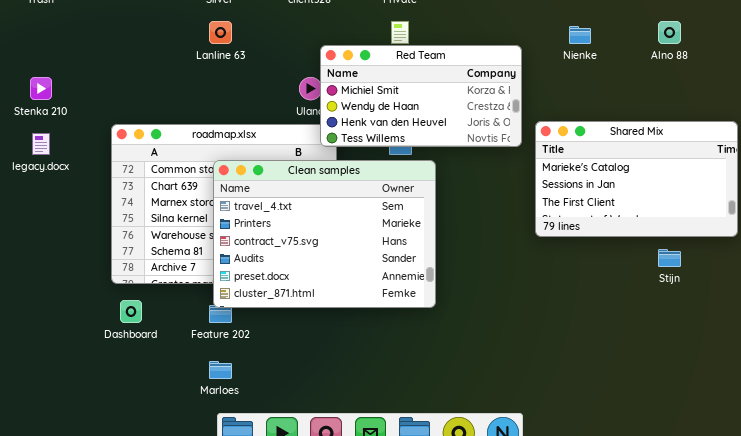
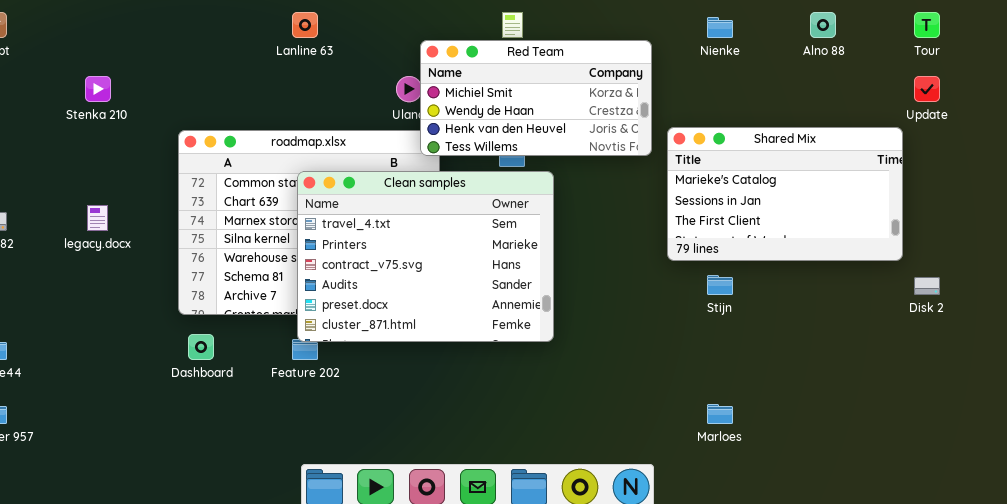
legacy.docx: [32,133,50,155] -> [87,205,108,231], moved
Stijn: [658,249,681,267] -> [707,275,733,295], moved
Marloes: [209,361,232,379] -> [707,404,733,424], moved

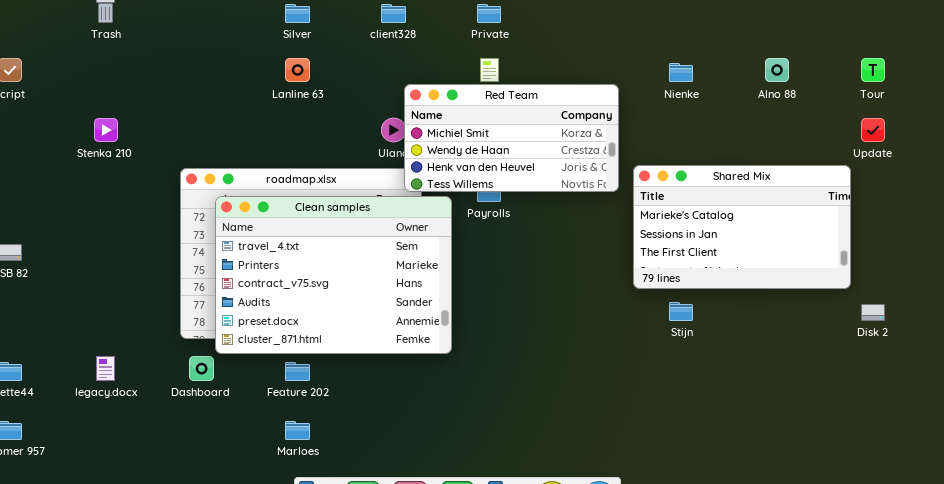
Clean samples: [297,171,554,342] -> [215,196,452,354], moved
legacy.docx: [87,205,108,231] -> [96,356,115,381], moved
Marloes: [707,404,733,424] -> [285,421,310,440], moved

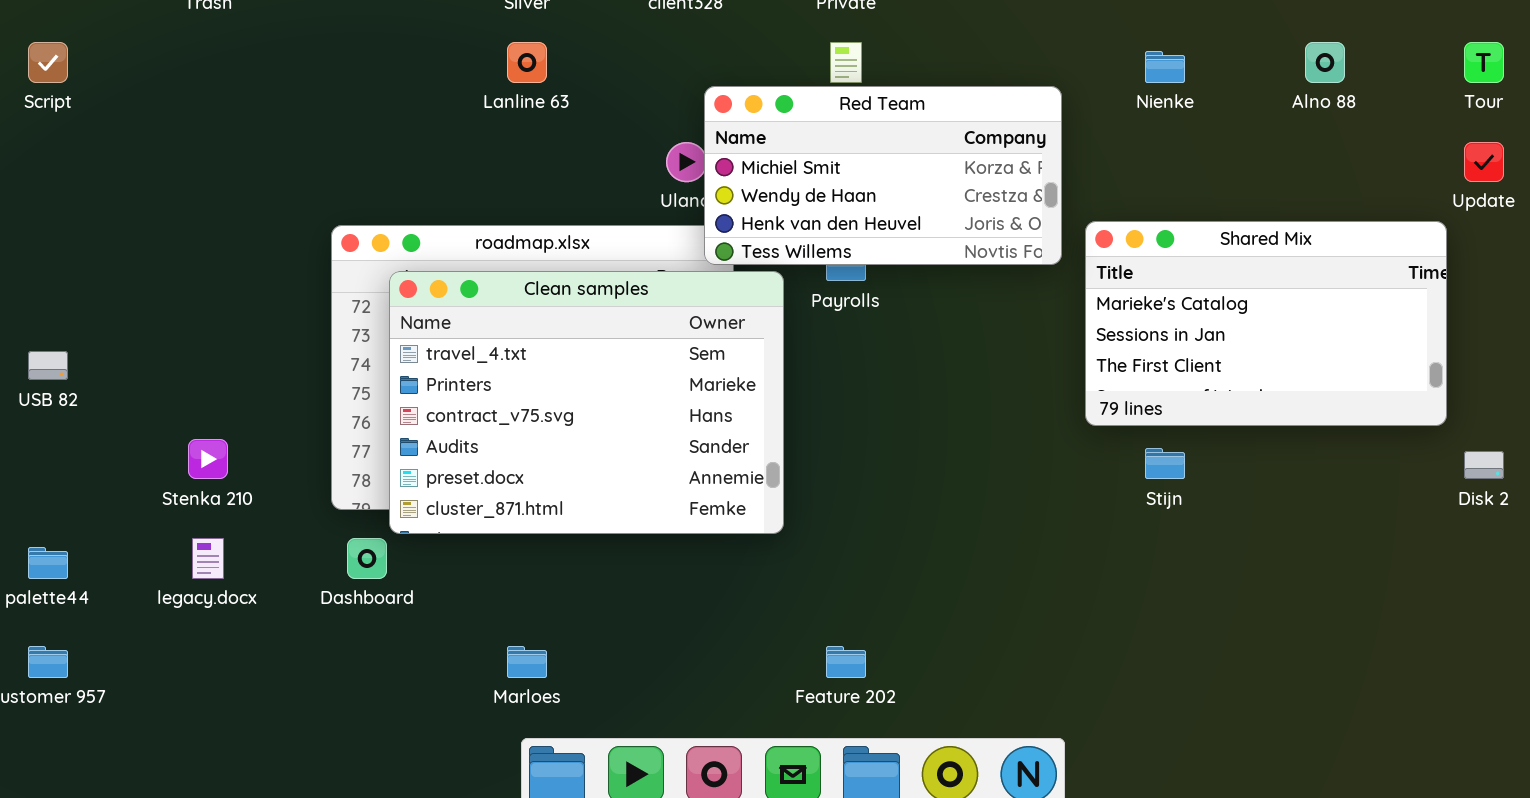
Stenka 210: [94,118,118,142] -> [188,439,228,479], moved
Feature 202: [285,362,310,381] -> [826,646,866,678], moved

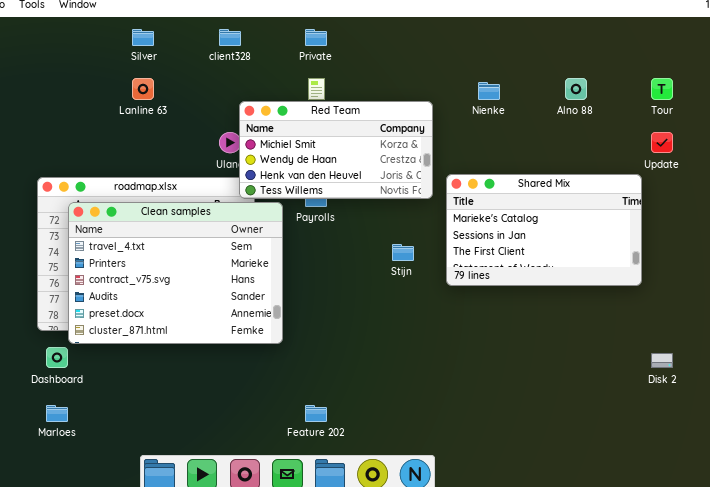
Stijn: [1145,448,1185,479] -> [392,244,414,261], moved
Disk 2: [1464,451,1504,479] -> [651,353,673,368], moved
Marloes: [507,646,547,678] -> [46,405,68,422], moved

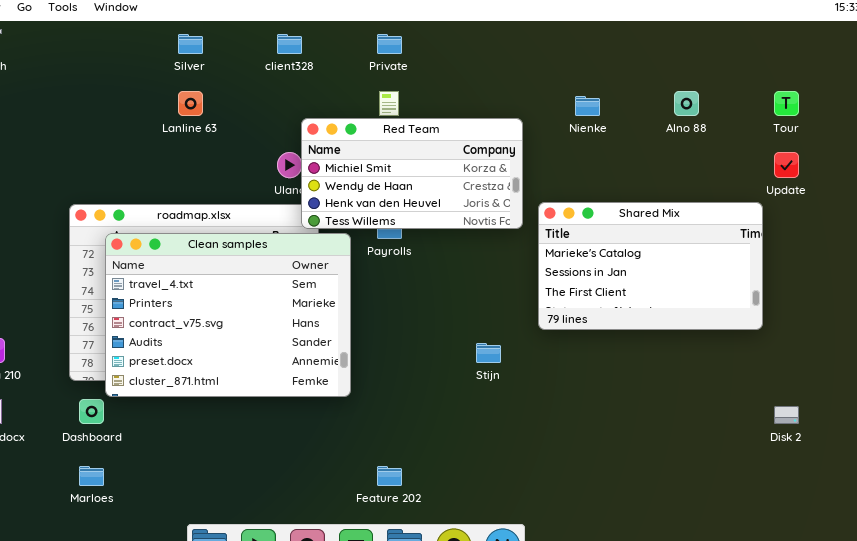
Stijn: [392,244,414,261] -> [476,343,501,363], moved

